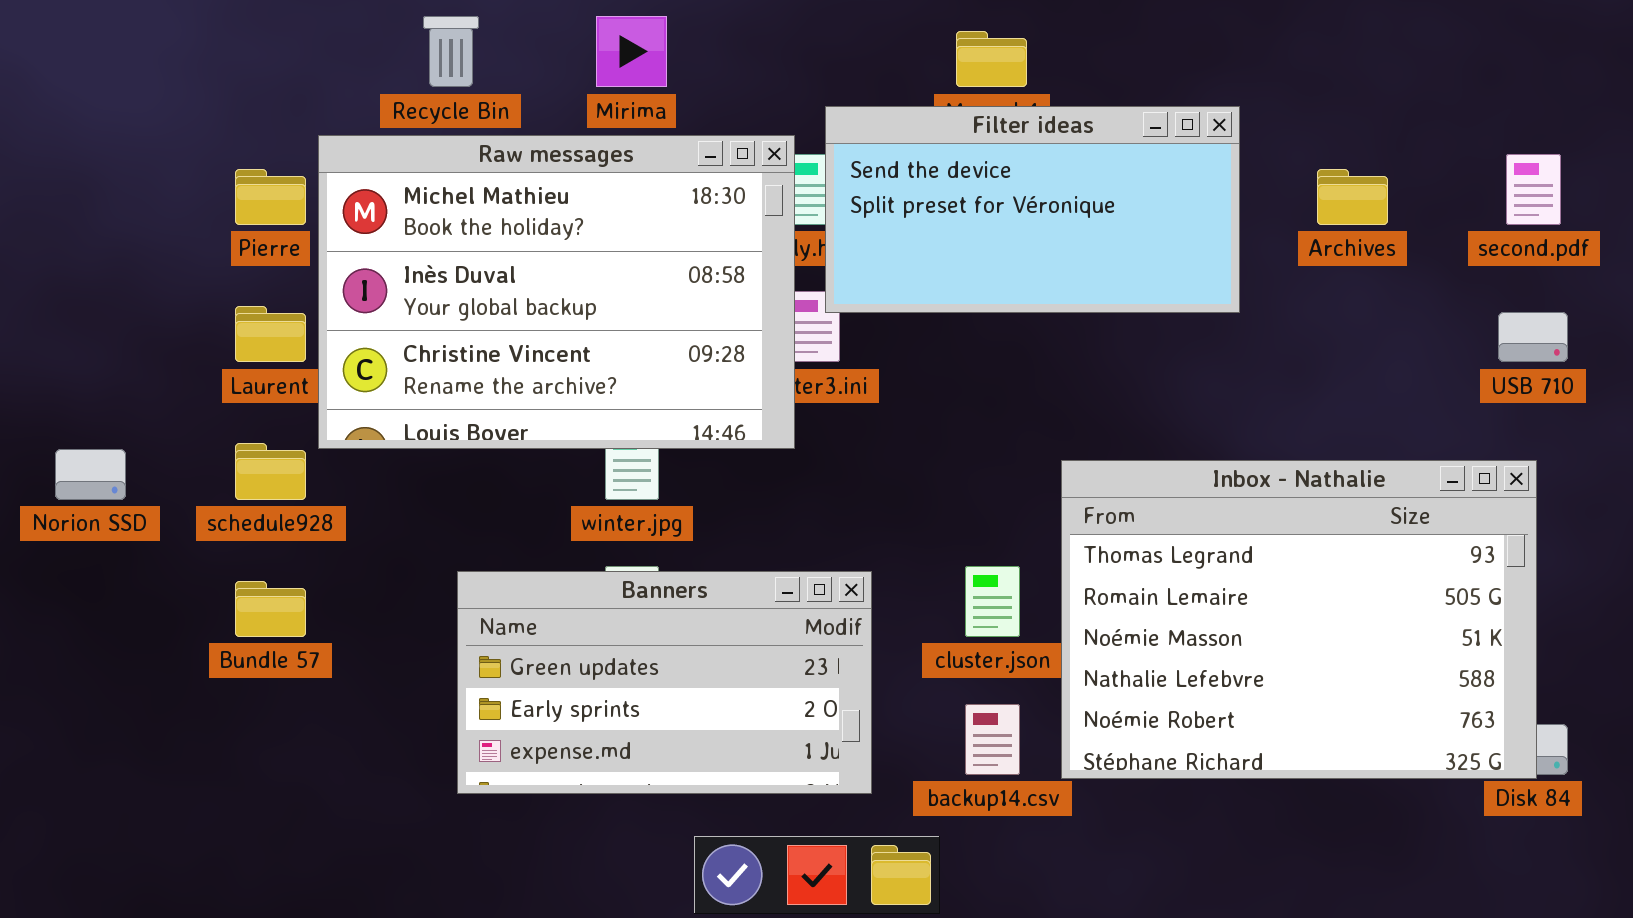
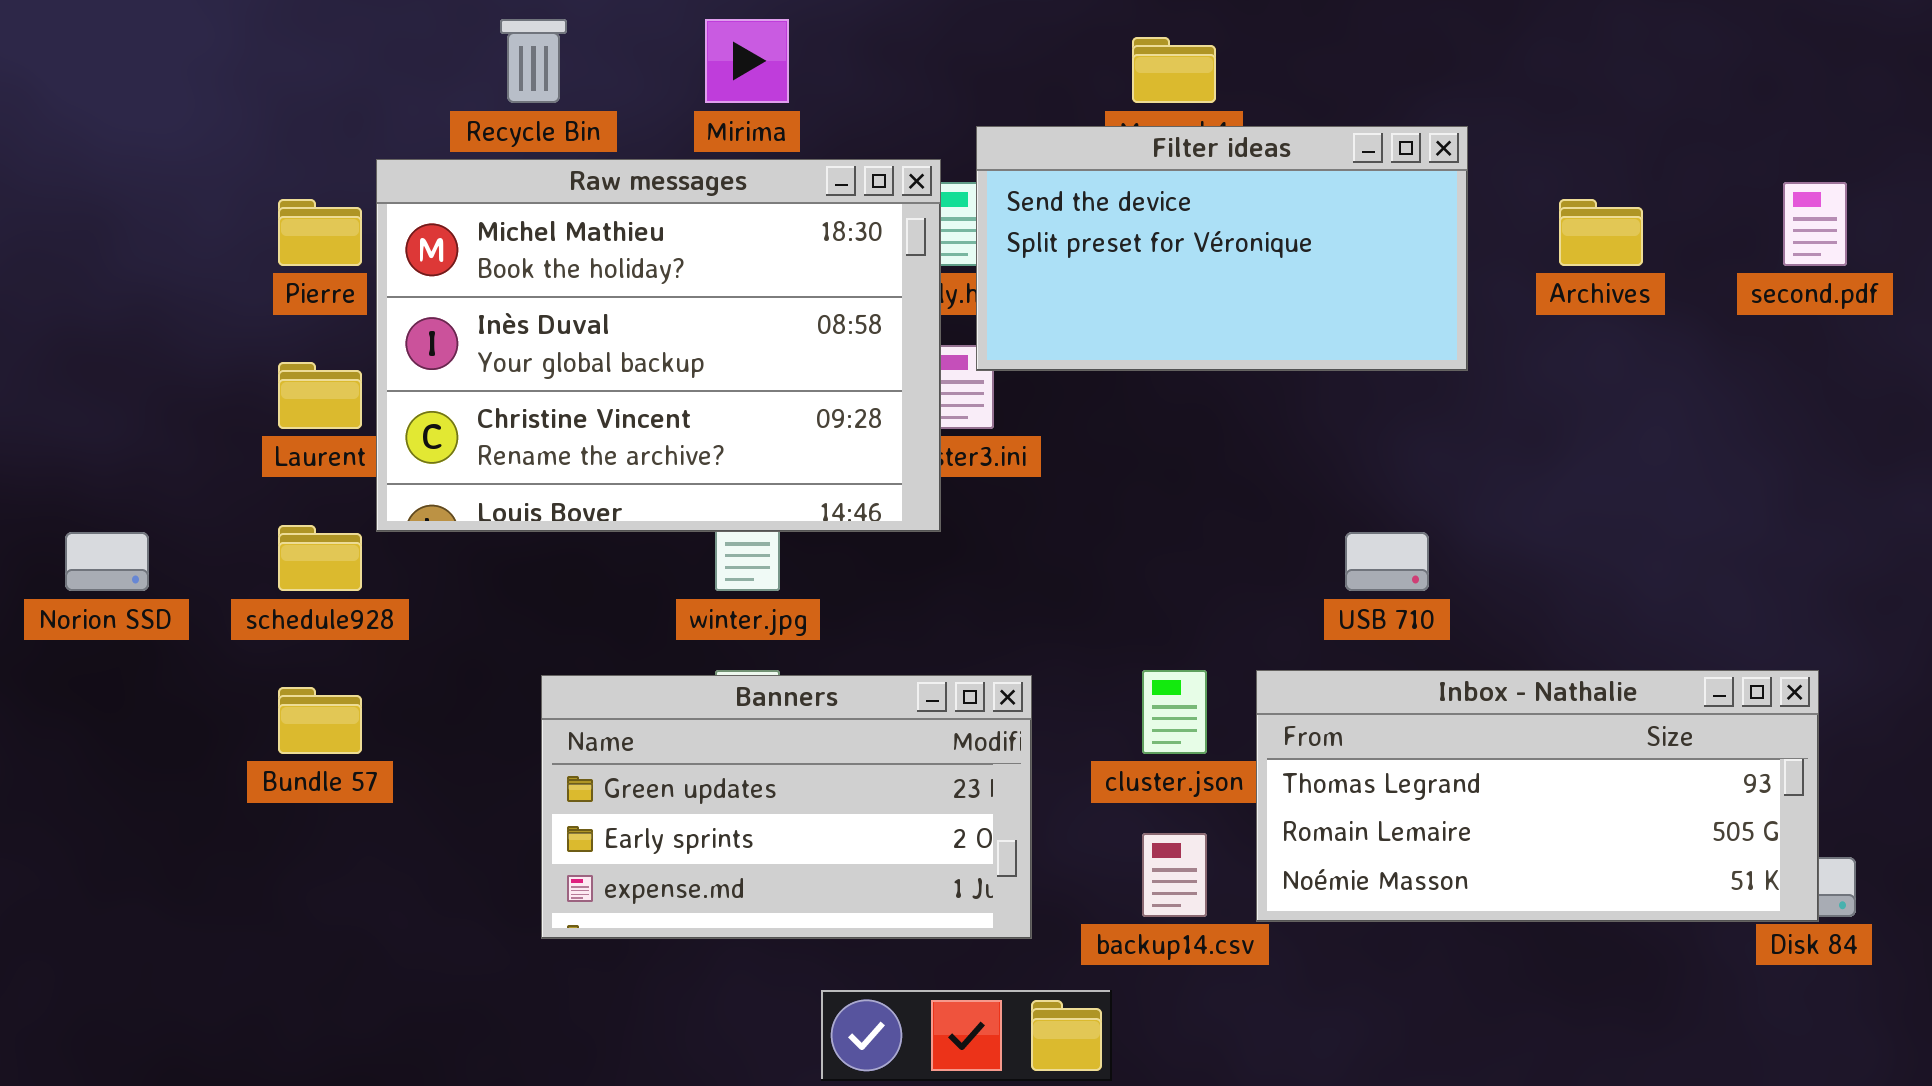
USB 710: [1498,312,1568,362] -> [1345,532,1429,591], moved
Inbox - Nathalie: [1061,460,1537,779] -> [1256,670,1819,922], resized

